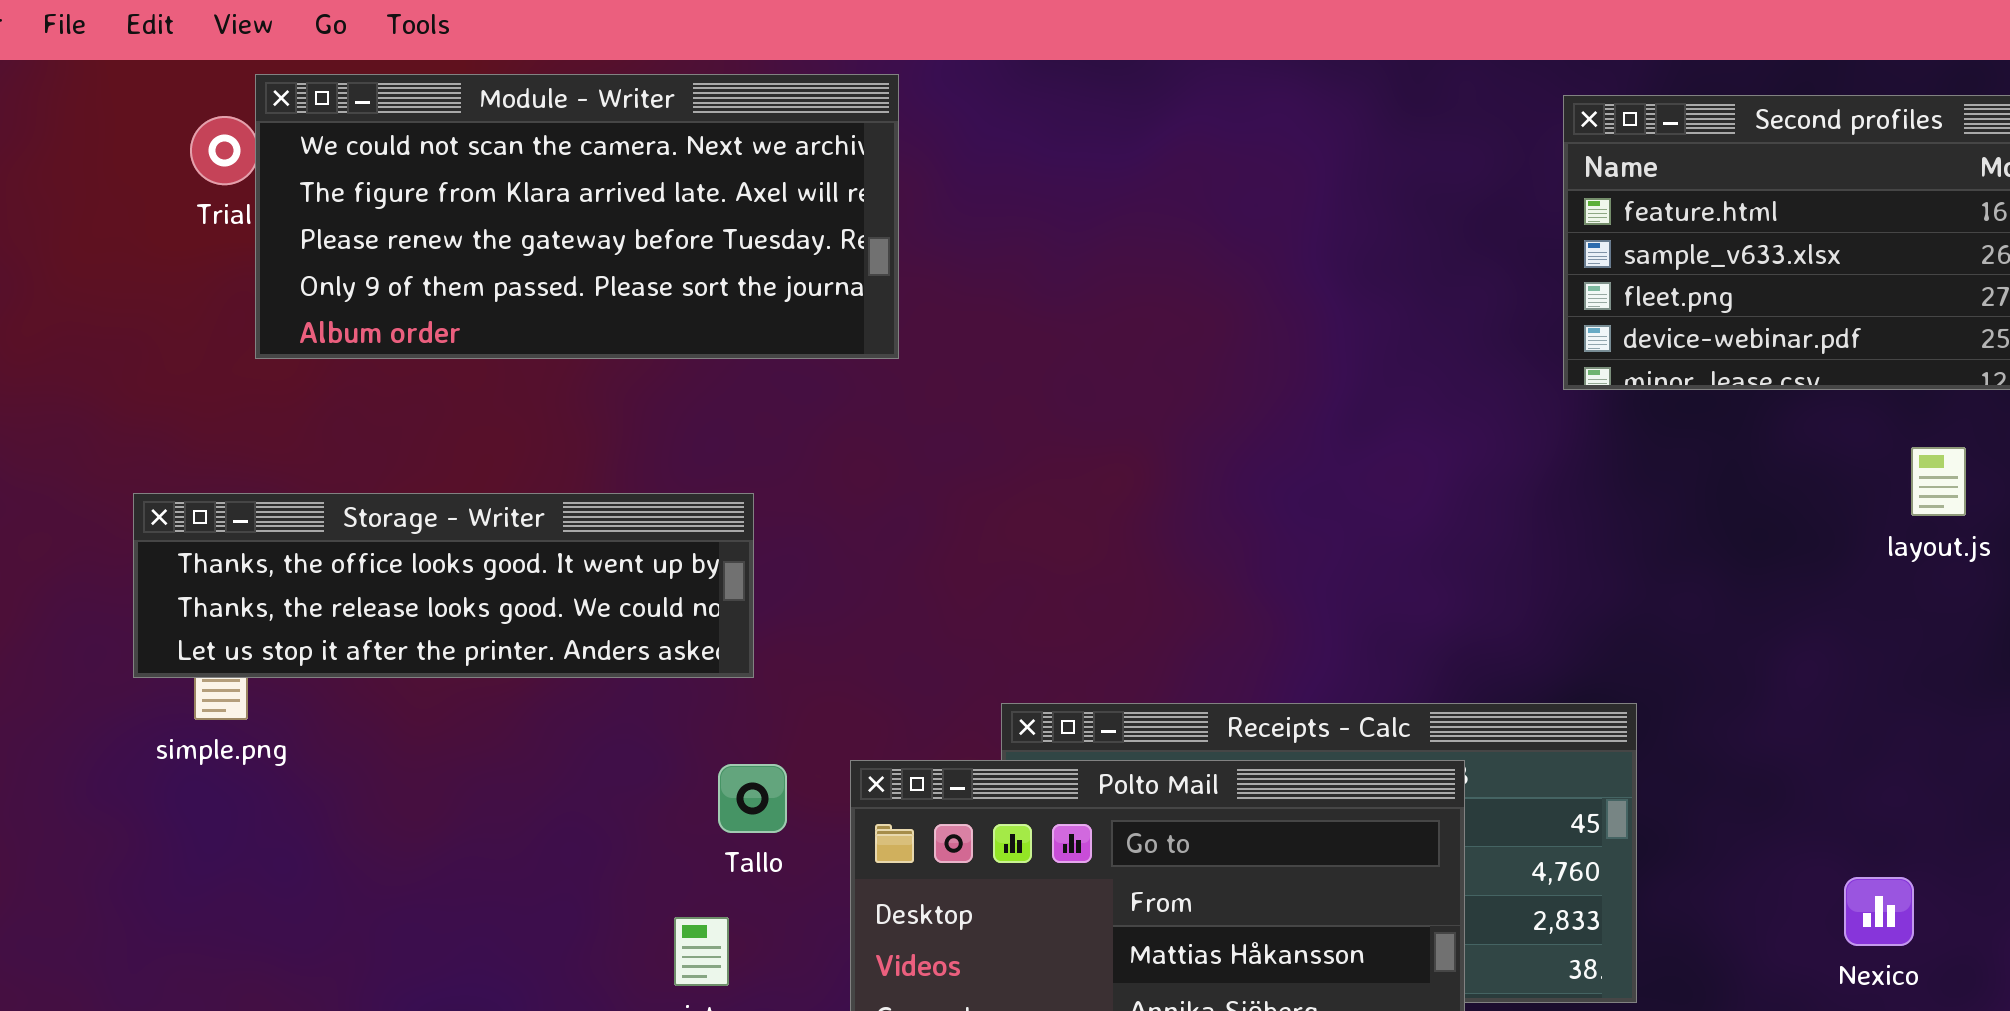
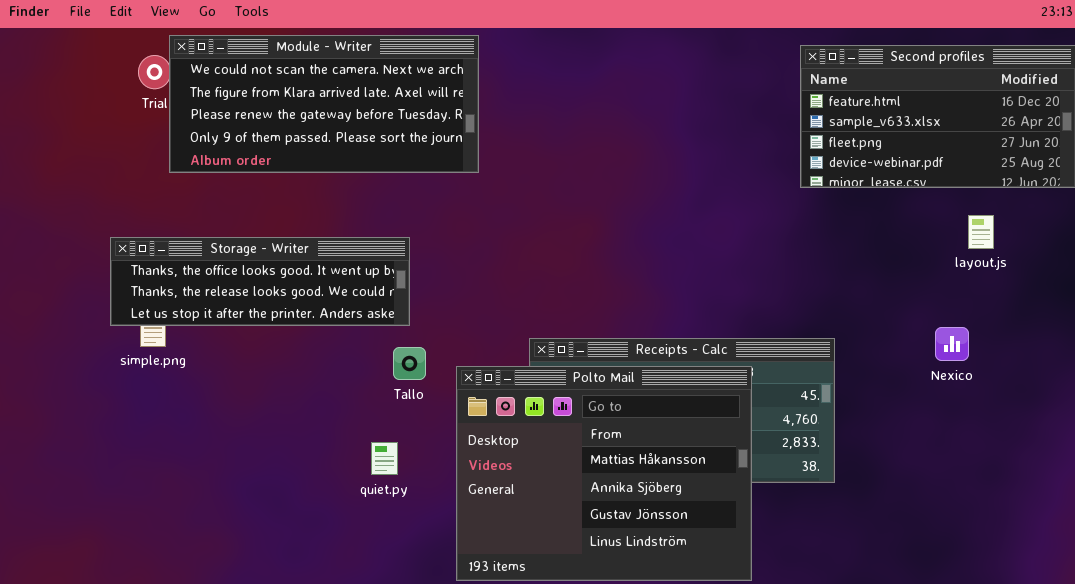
Tallo: [718,764,787,833] -> [393,347,426,380], moved
Nexico: [1844,877,1914,946] -> [935,327,969,361], moved

